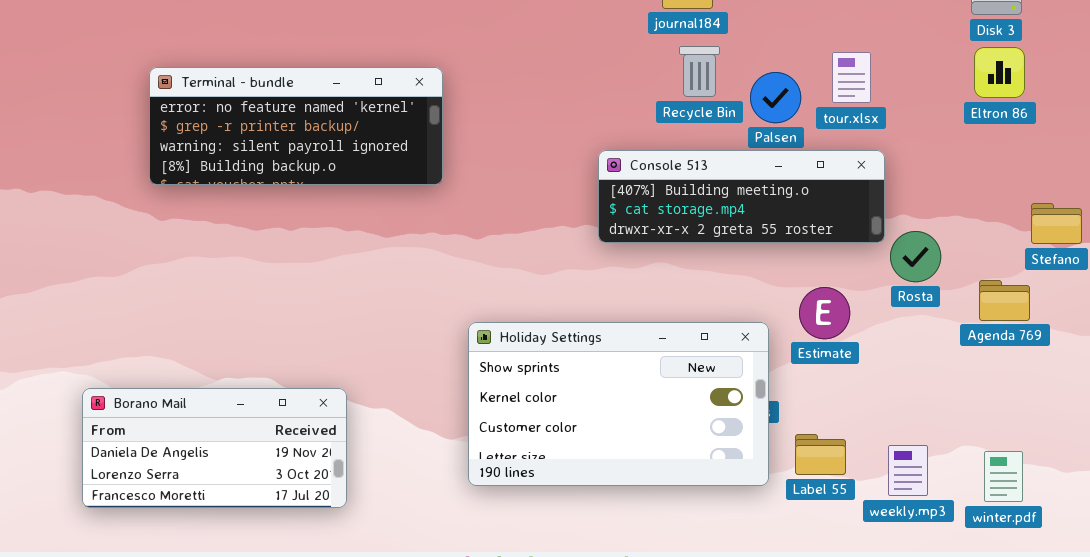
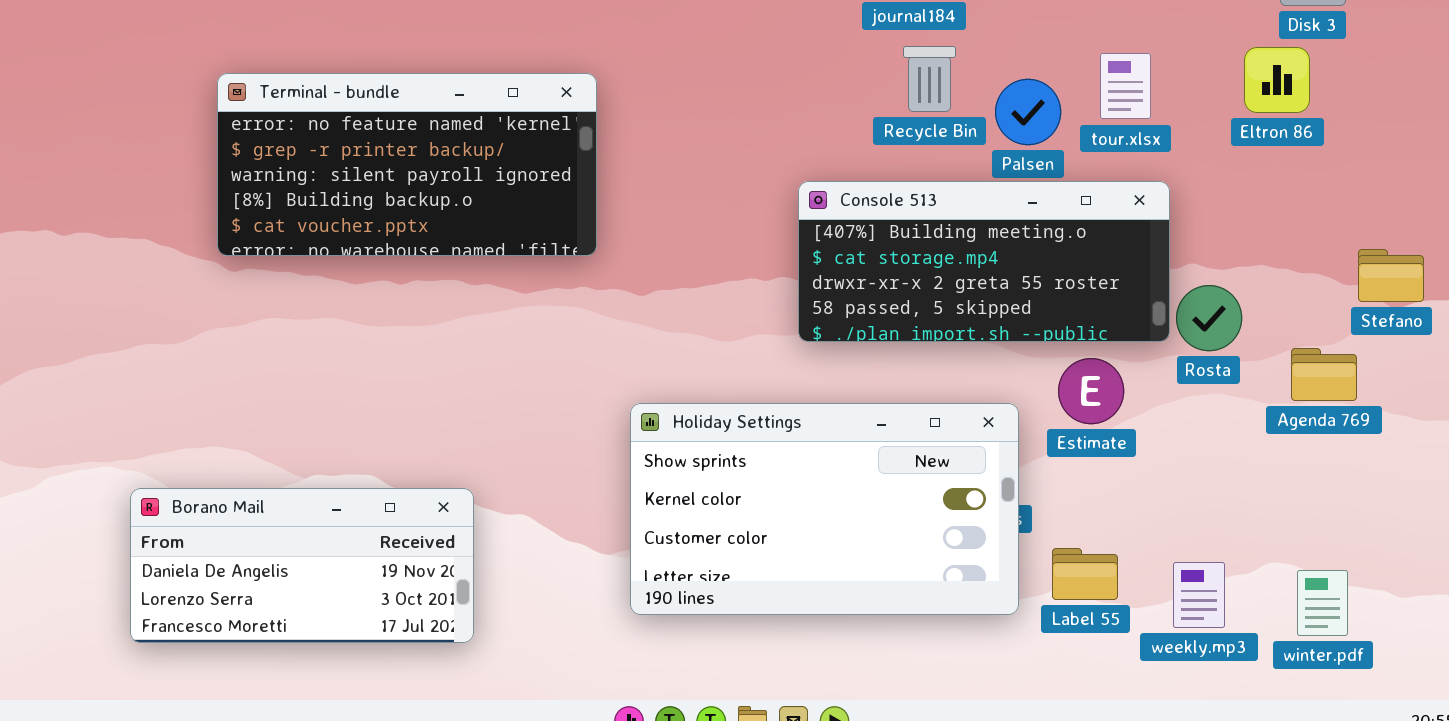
Eltron 86: [974,47,1025,98] -> [1244,47,1310,113], moved
Terminal - bundle: [149,67,443,185] -> [217,73,597,256], resized
Console 513: [598,150,885,243] -> [798,181,1170,342], resized

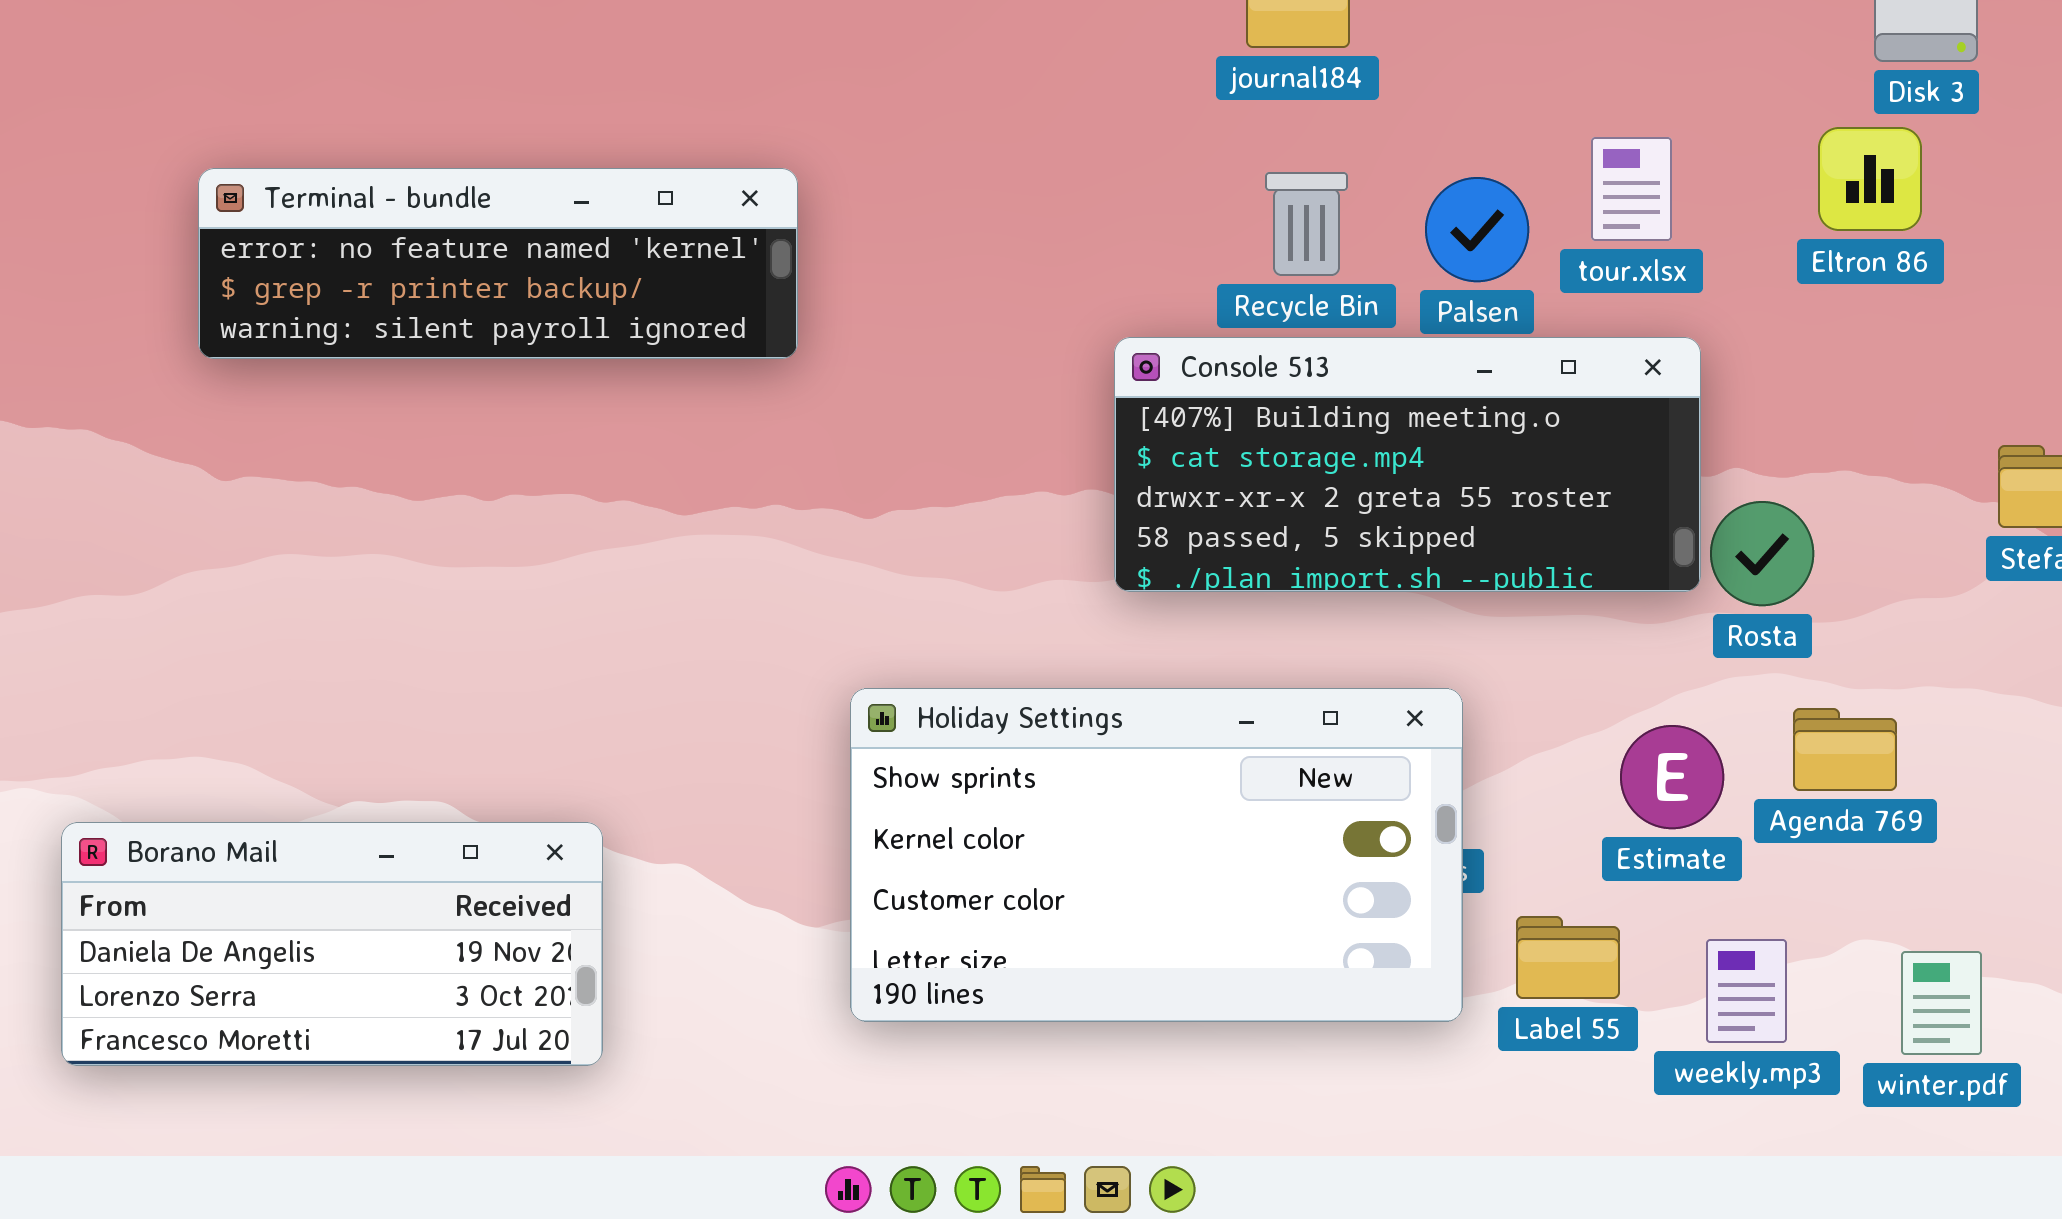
Recycle Bin: [903,46,956,112] -> [1265,172,1348,276], moved
Terminal - bundle: [217,73,597,256] -> [198,168,798,359], resized
Agenda 769: [1291,348,1357,401] -> [1793,708,1897,791], moved
Estimate: [1058,358,1124,424] -> [1620,725,1724,829], moved

